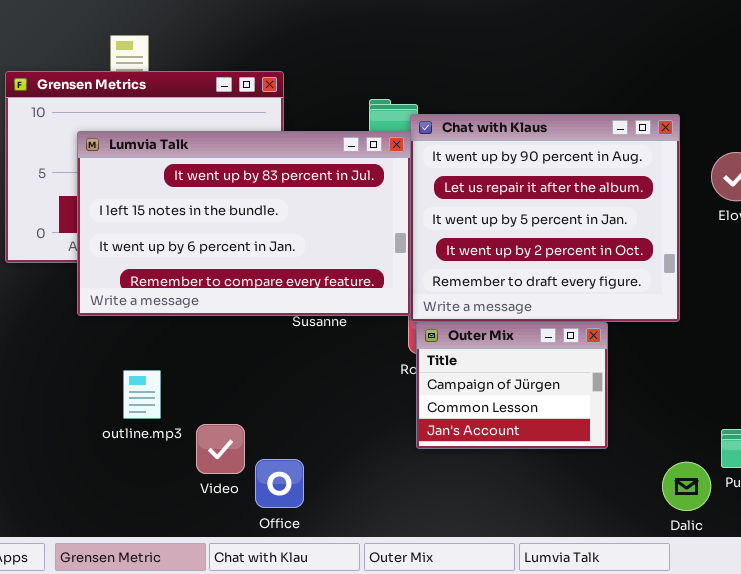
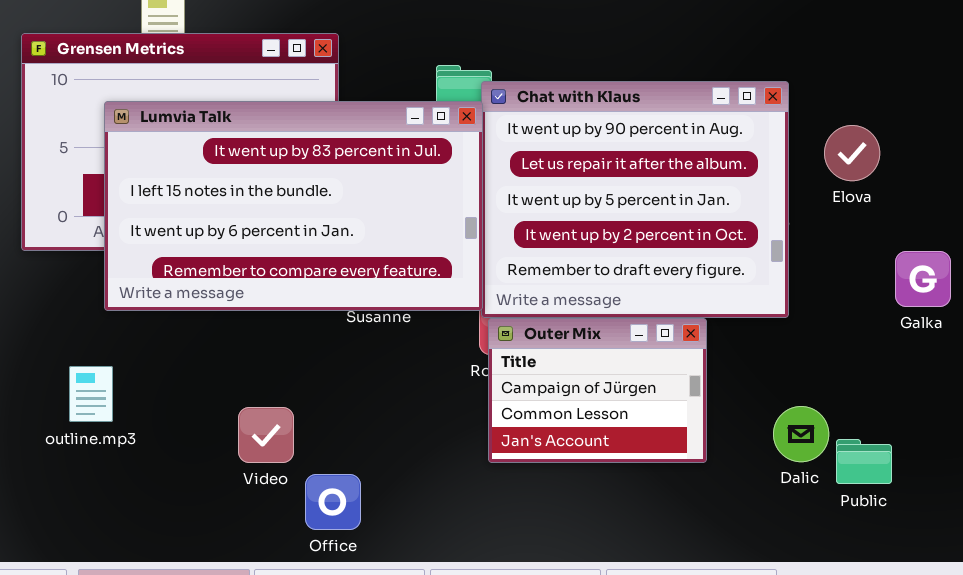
outline.mp3: [123,370,161,419] -> [69,366,113,422], moved
Video: [196,424,245,474] -> [238,407,294,463], moved
Dalic: [662,462,711,511] -> [773,406,829,462], moved

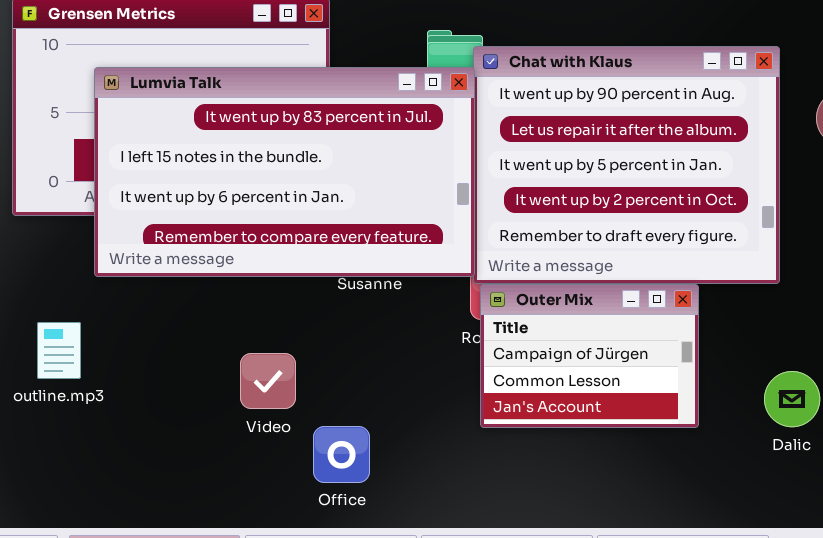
outline.mp3: [69,366,113,422] -> [37,322,81,379], moved
Video: [238,407,294,463] -> [240,353,296,409], moved
Office: [305,474,361,530] -> [313,426,370,483], moved

